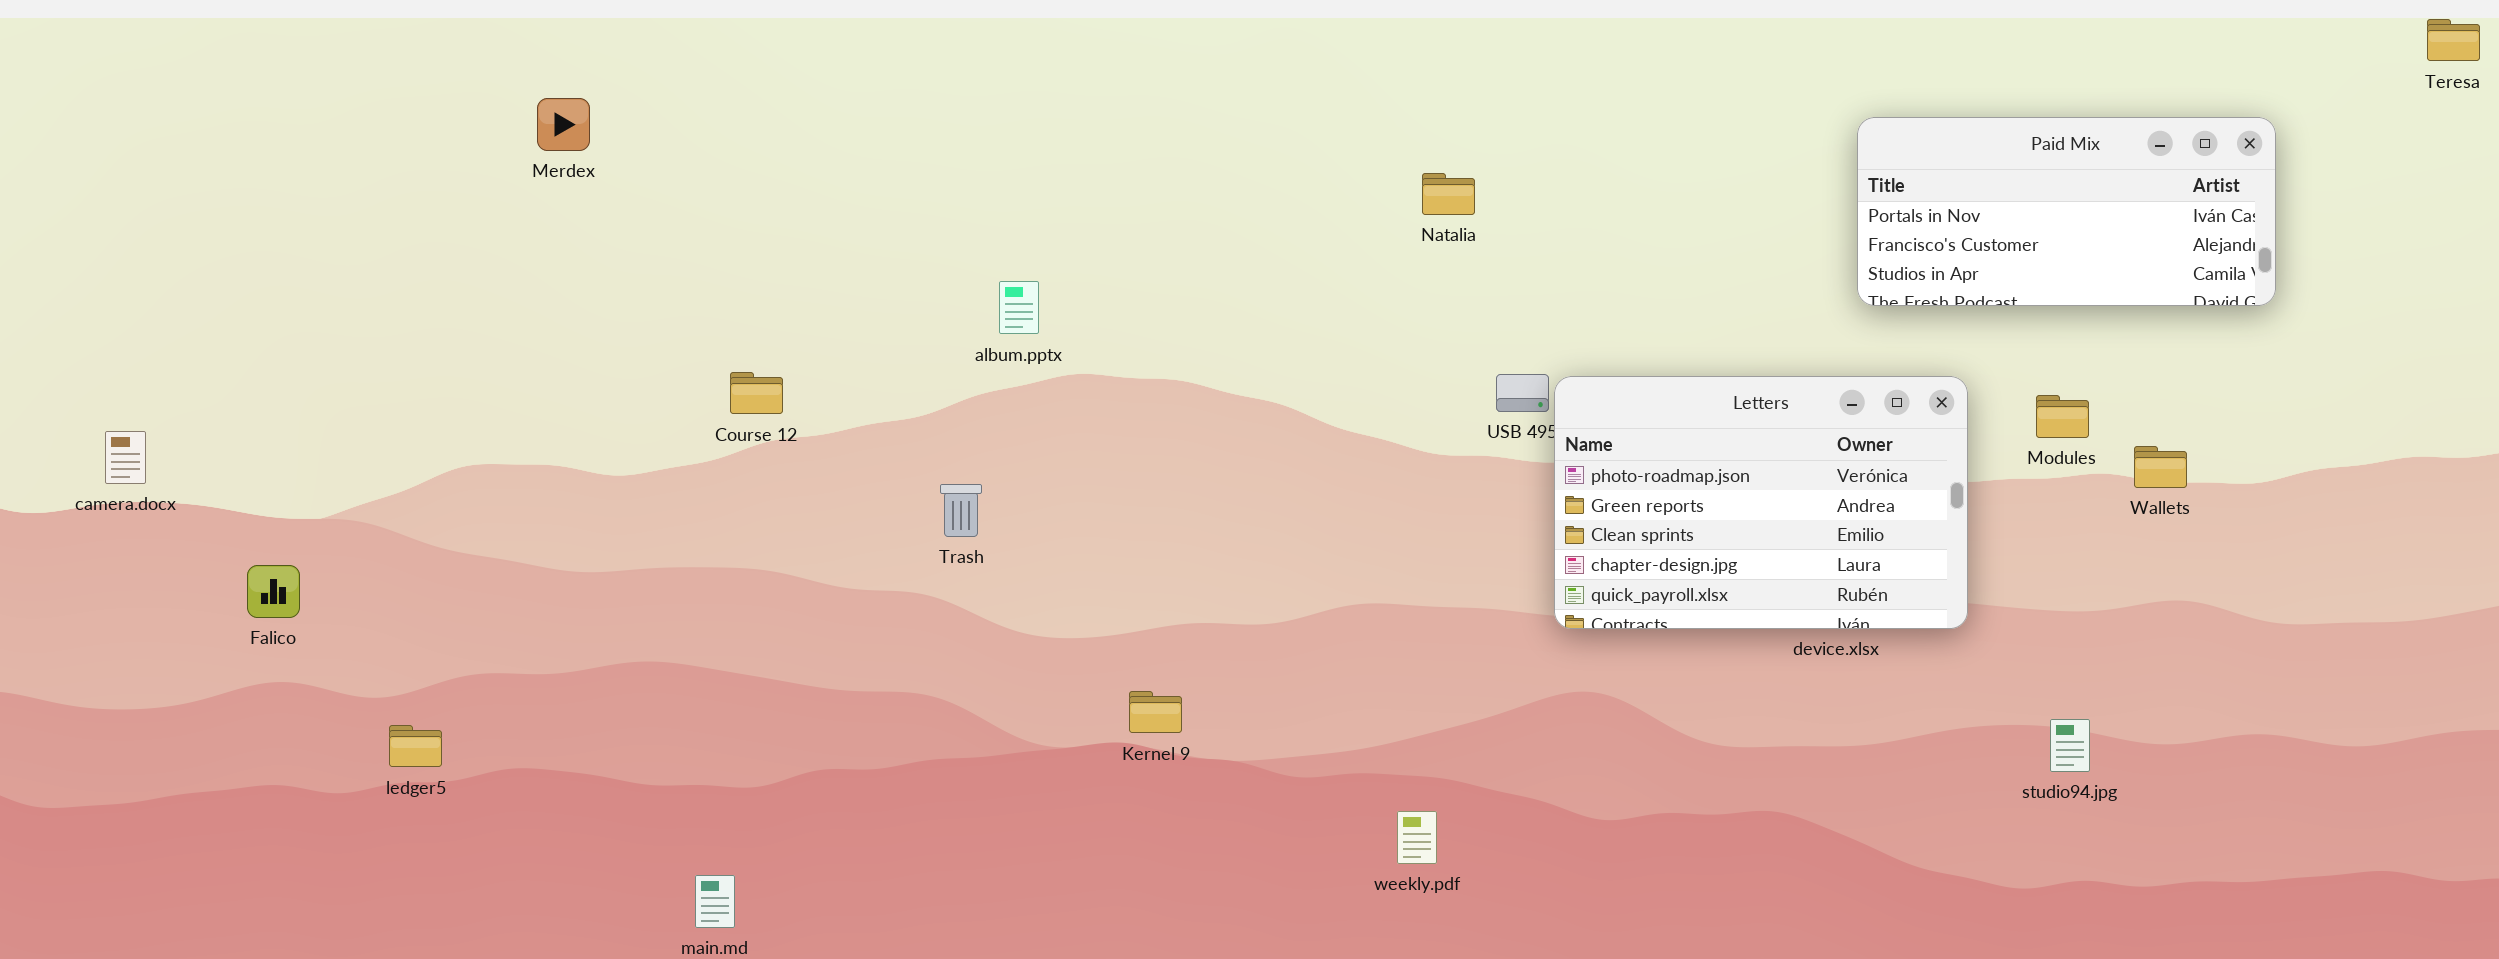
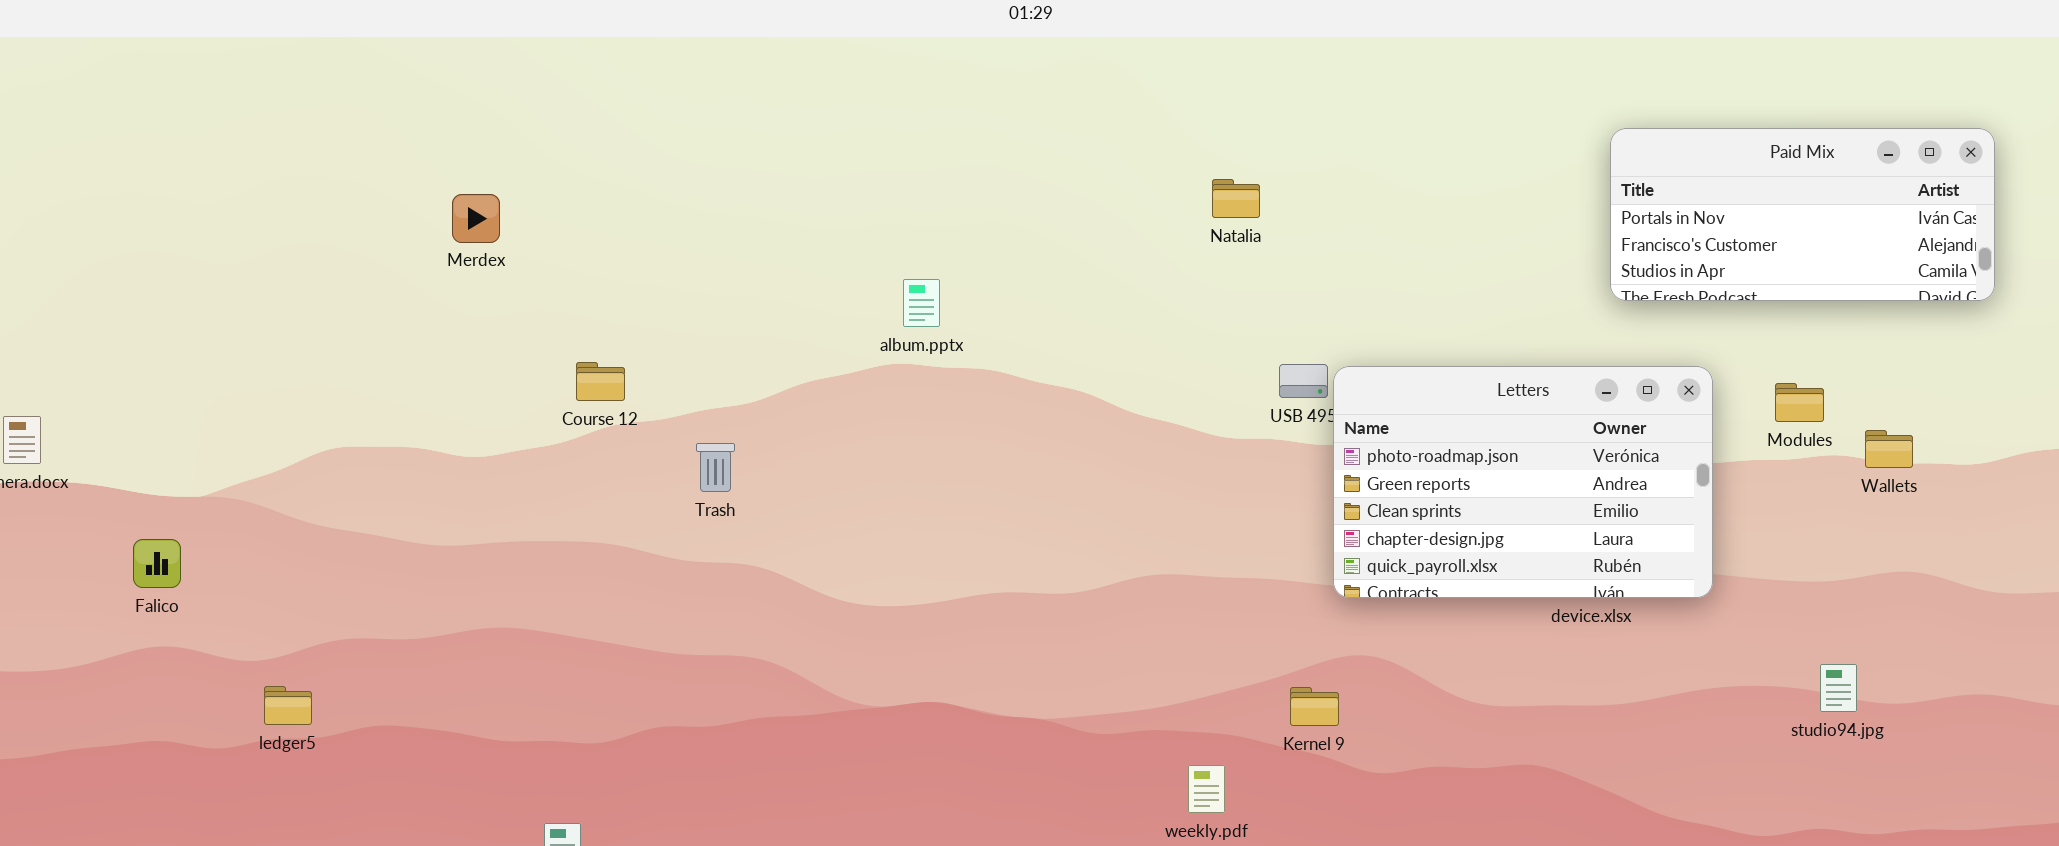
Merdex: [537,98,590,151] -> [452,194,500,243], moved
album.pptx: [999,281,1039,334] -> [903,279,940,327], moved
Trash: [940,484,982,537] -> [696,443,735,492], moved
Kernel 9: [1129,691,1182,733] -> [1290,687,1339,726], moved
studio94.jpg: [2050,719,2090,772] -> [1820,664,1857,712], moved

